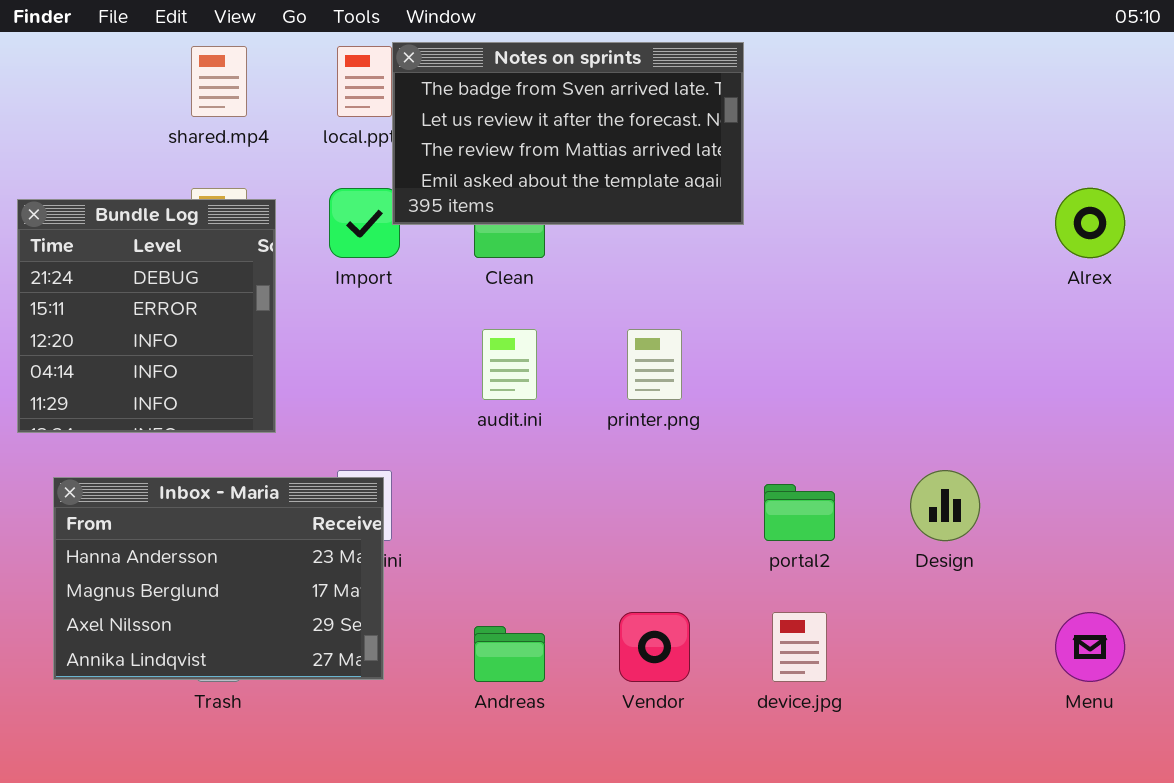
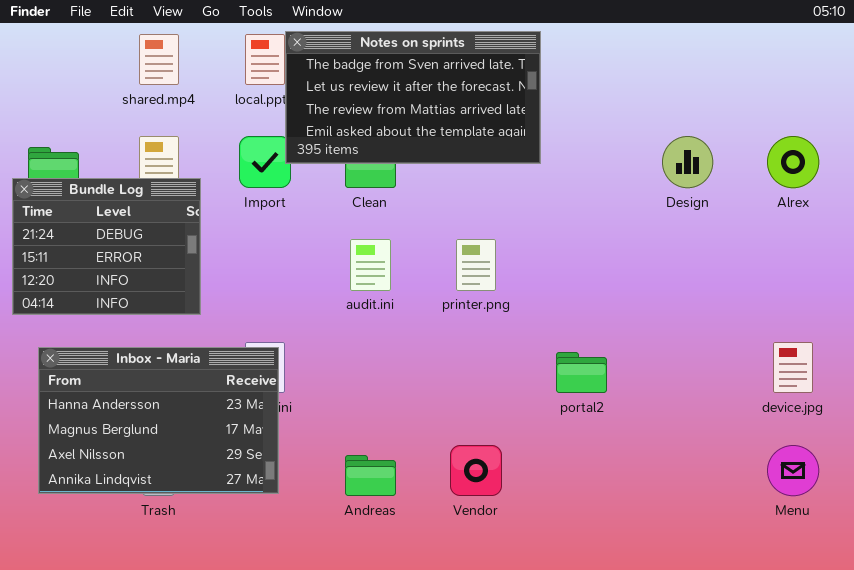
Bundle Log: [17,199,276,433] -> [12,178,201,315], resized
Design: [910,470,980,541] -> [662,136,713,188], moved
device.jpg: [772,612,827,682] -> [773,342,813,393], moved

